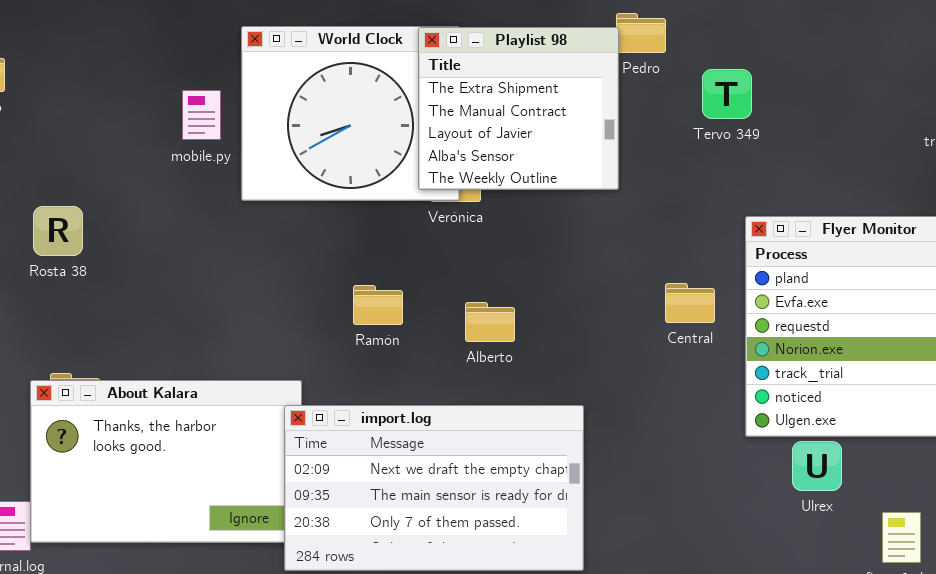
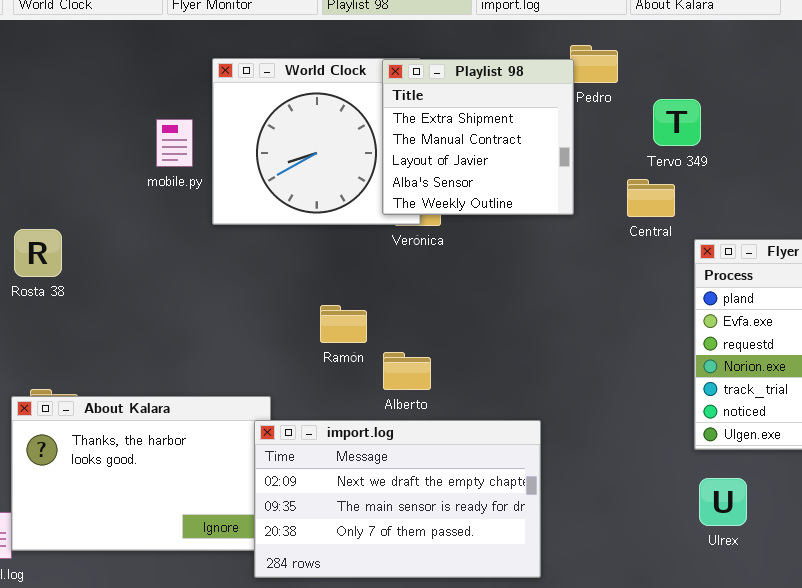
Central: [665,283,715,323] -> [627,179,675,217], moved
Alberto: [465,302,515,342] -> [383,352,431,390], moved
Ulrex: [792,441,842,491] -> [699,478,747,526], moved

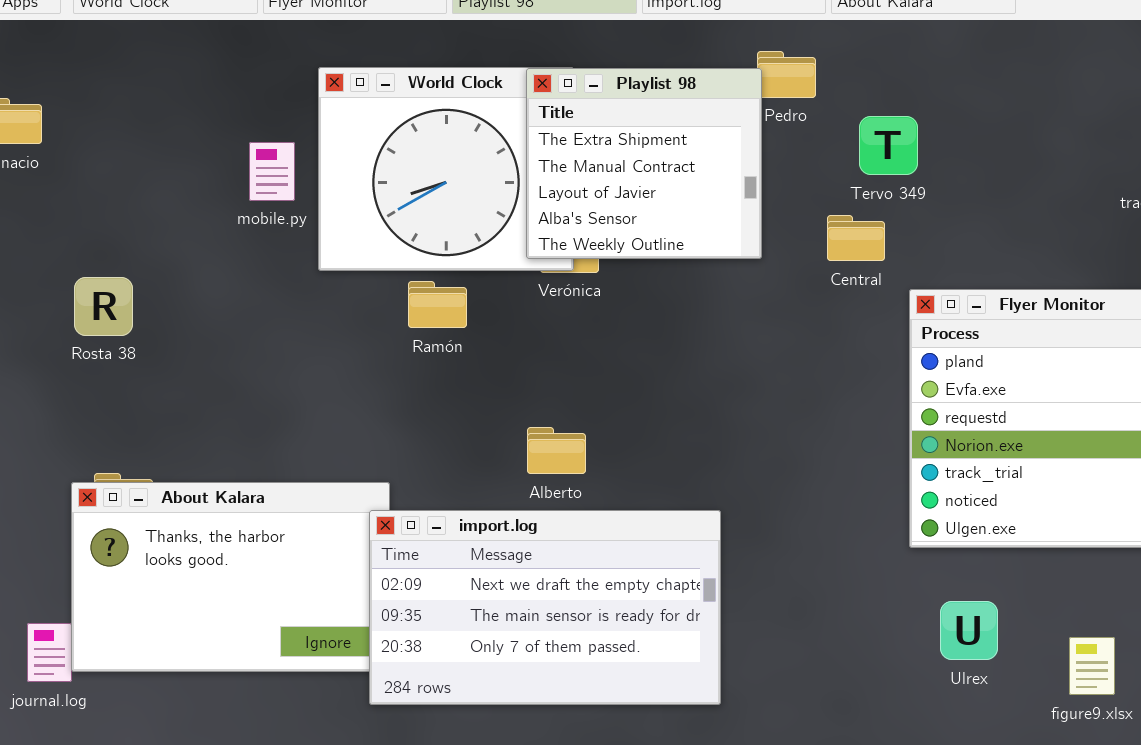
Ramón: [320,305,367,343] -> [408,281,467,328], moved
Ulrex: [699,478,747,526] -> [940,601,998,660], moved

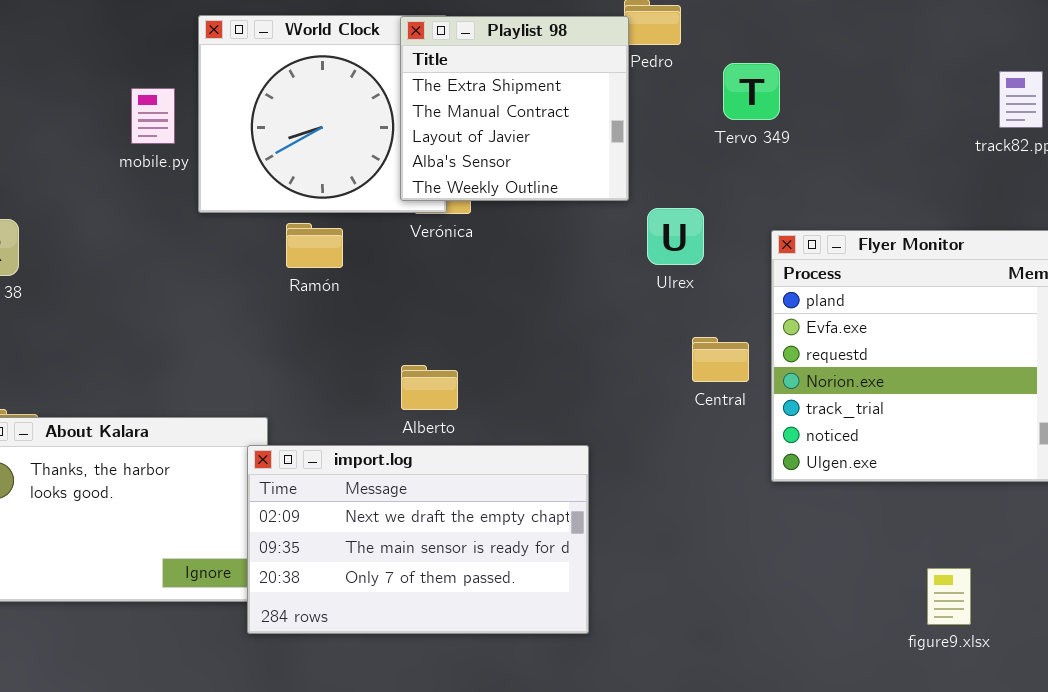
Central: [827,215,885,261] -> [692,337,749,382], moved
Ulrex: [940,601,998,660] -> [647,208,704,265], moved

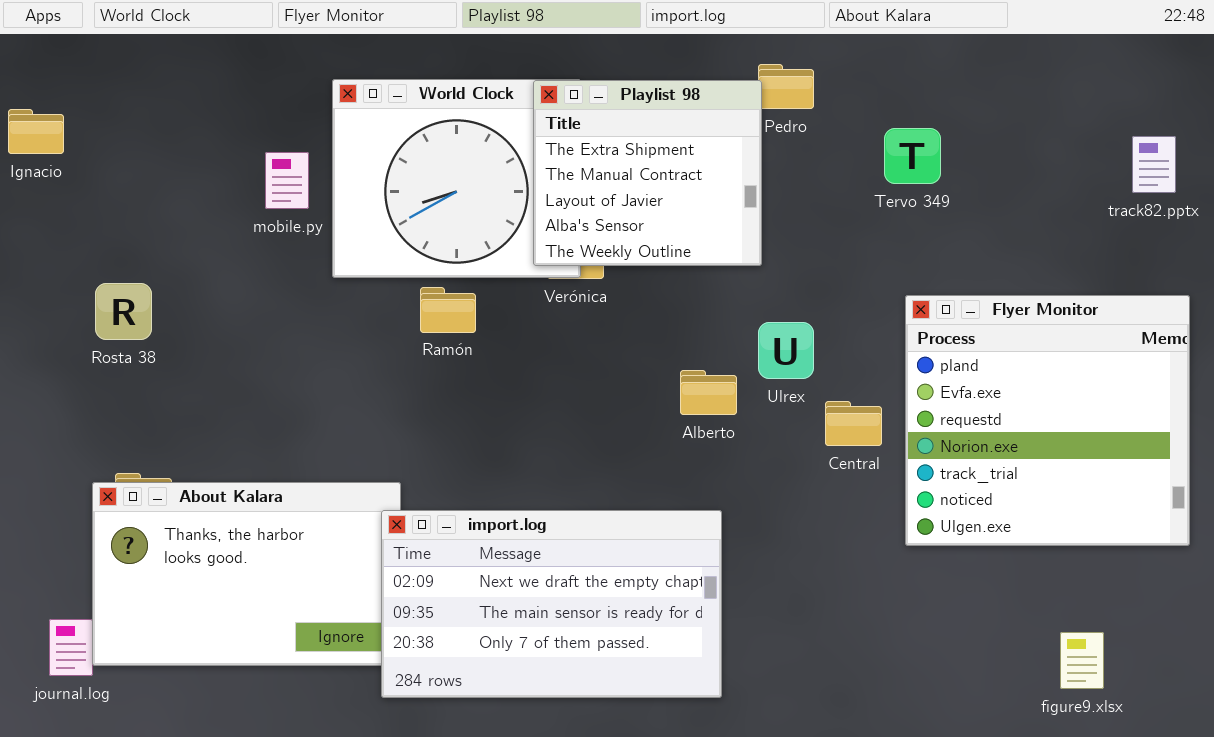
Tervo 349: [723,63,780,120] -> [884,128,941,184], moved
Ulrex: [647,208,704,265] -> [758,322,814,379], moved
Alberto: [401,365,458,410] -> [680,370,737,415], moved

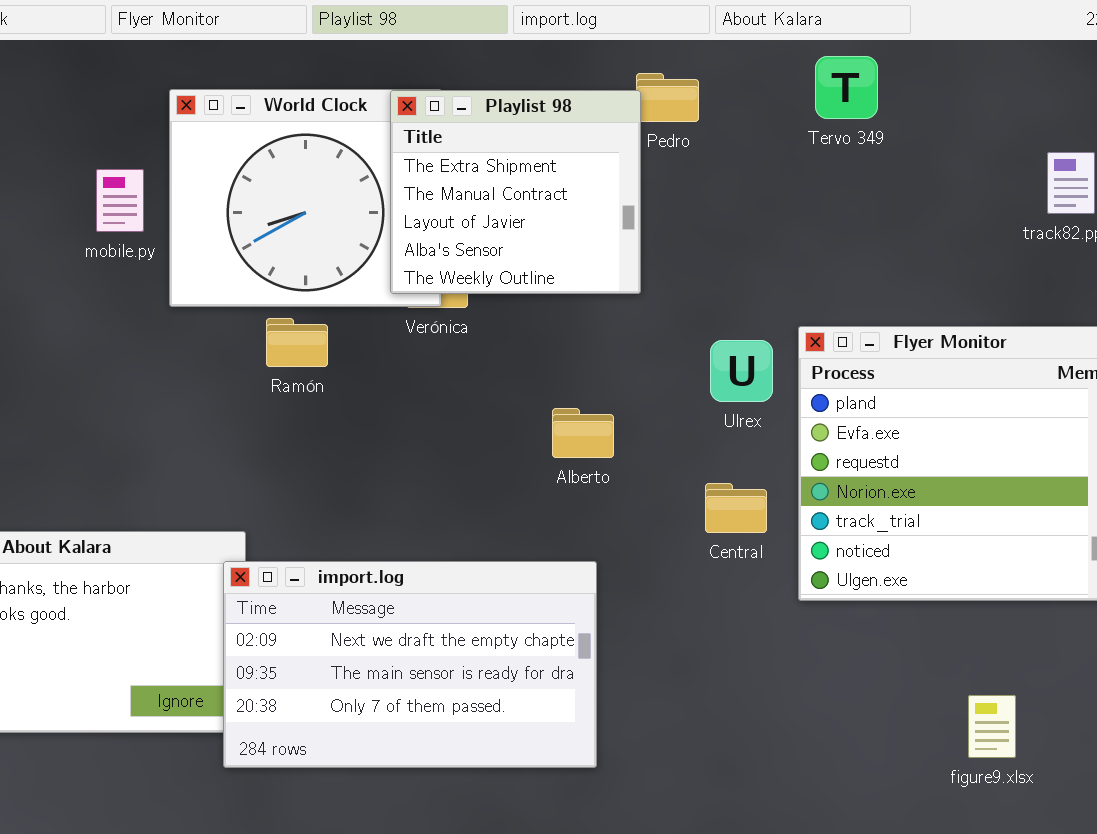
Tervo 349: [884,128,941,184] -> [815,56,878,119], moved
Ulrex: [758,322,814,379] -> [710,340,773,402], moved
Central: [825,401,882,446] -> [705,483,767,533], moved

